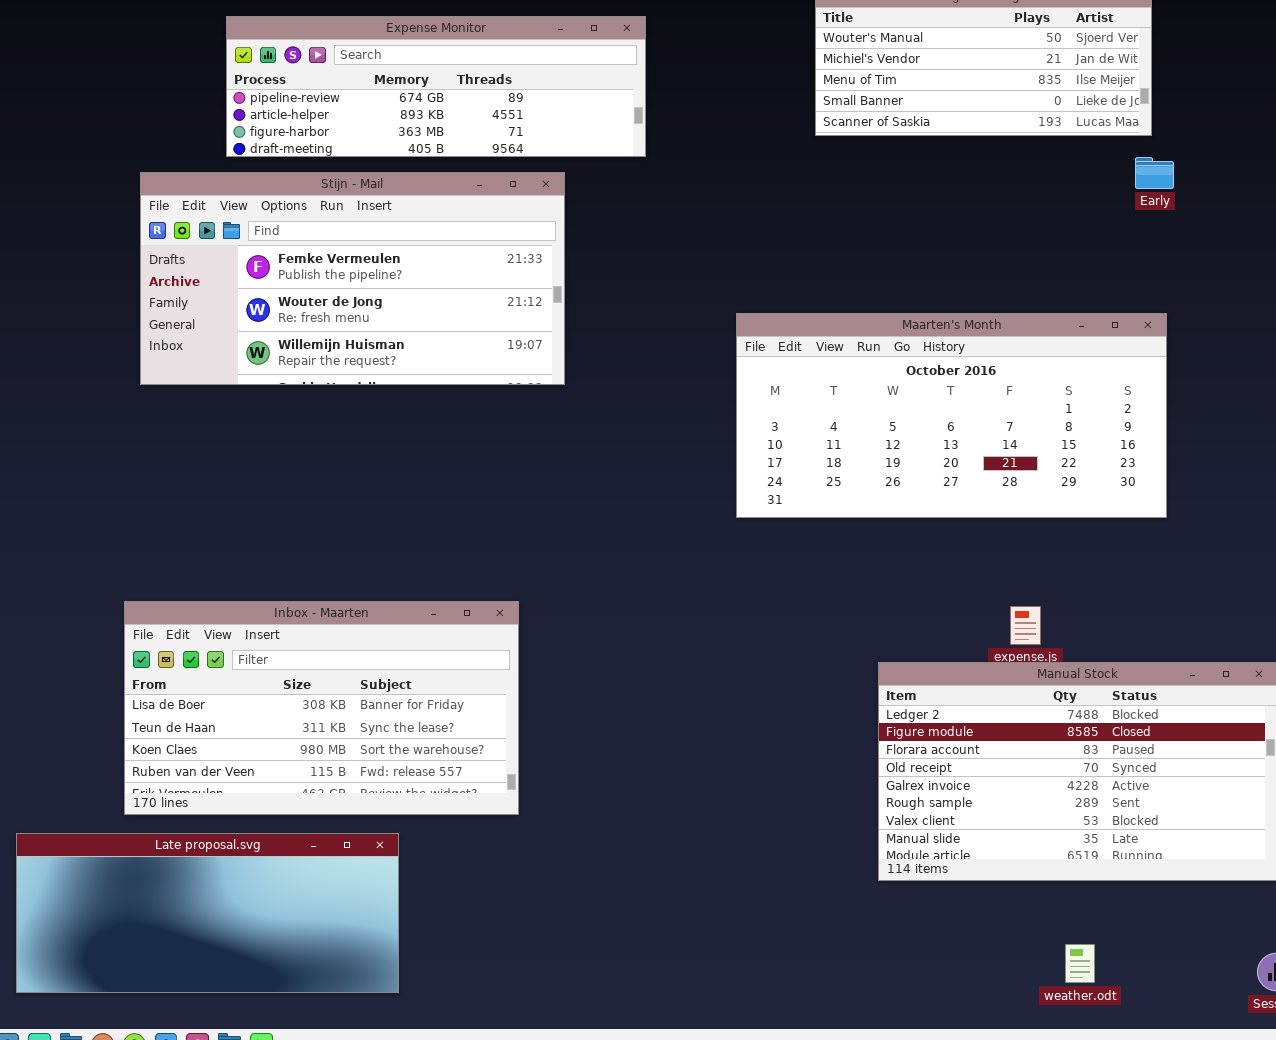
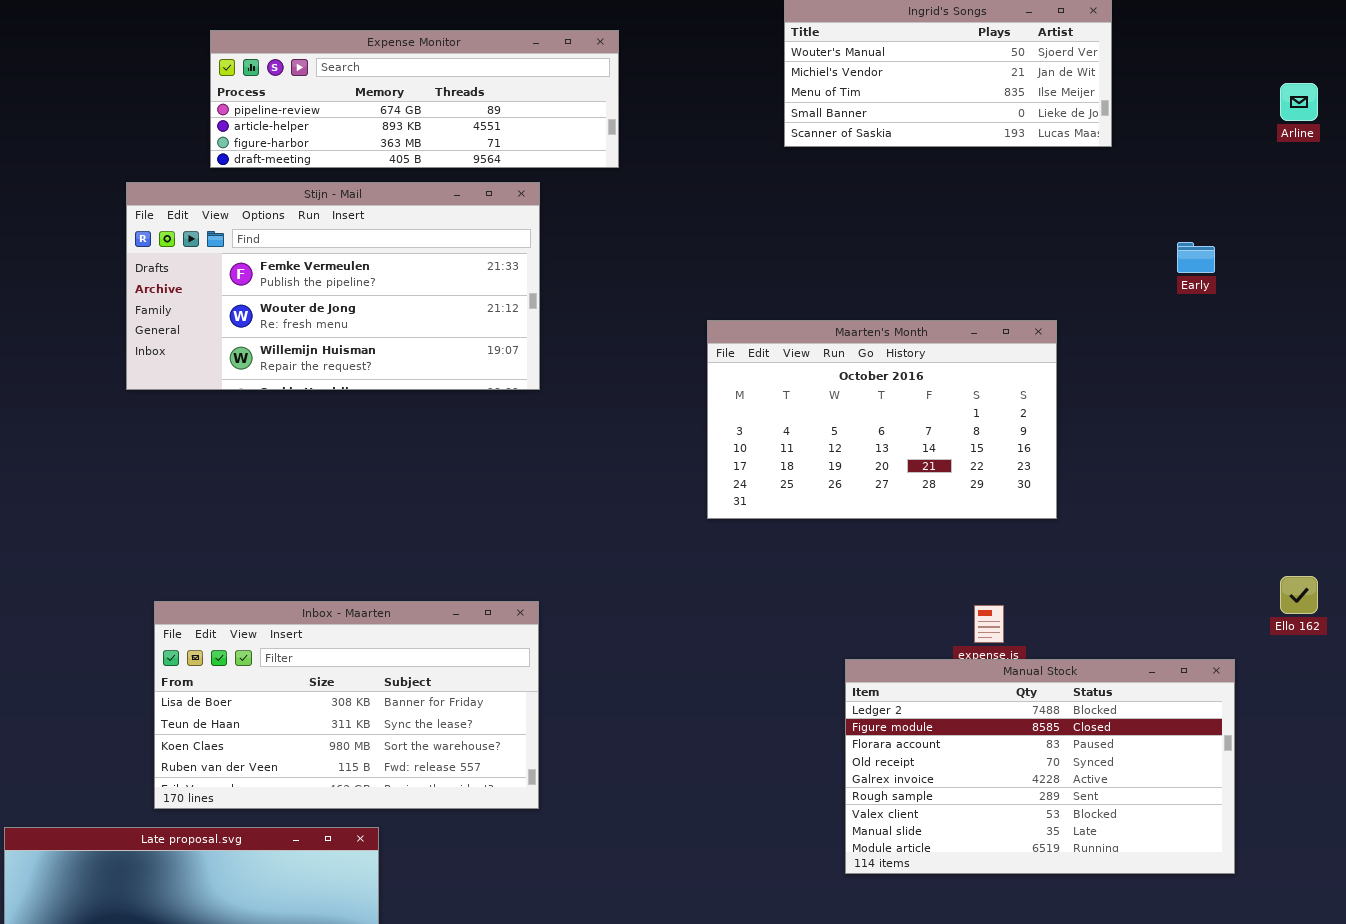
Early: [1135,157,1174,189] -> [1177,242,1215,273], moved
Maarten's Month: [736,313,1167,518] -> [707,320,1057,519], resized
Inbox - Maarten: [124,601,519,815] -> [154,601,539,809], moved

